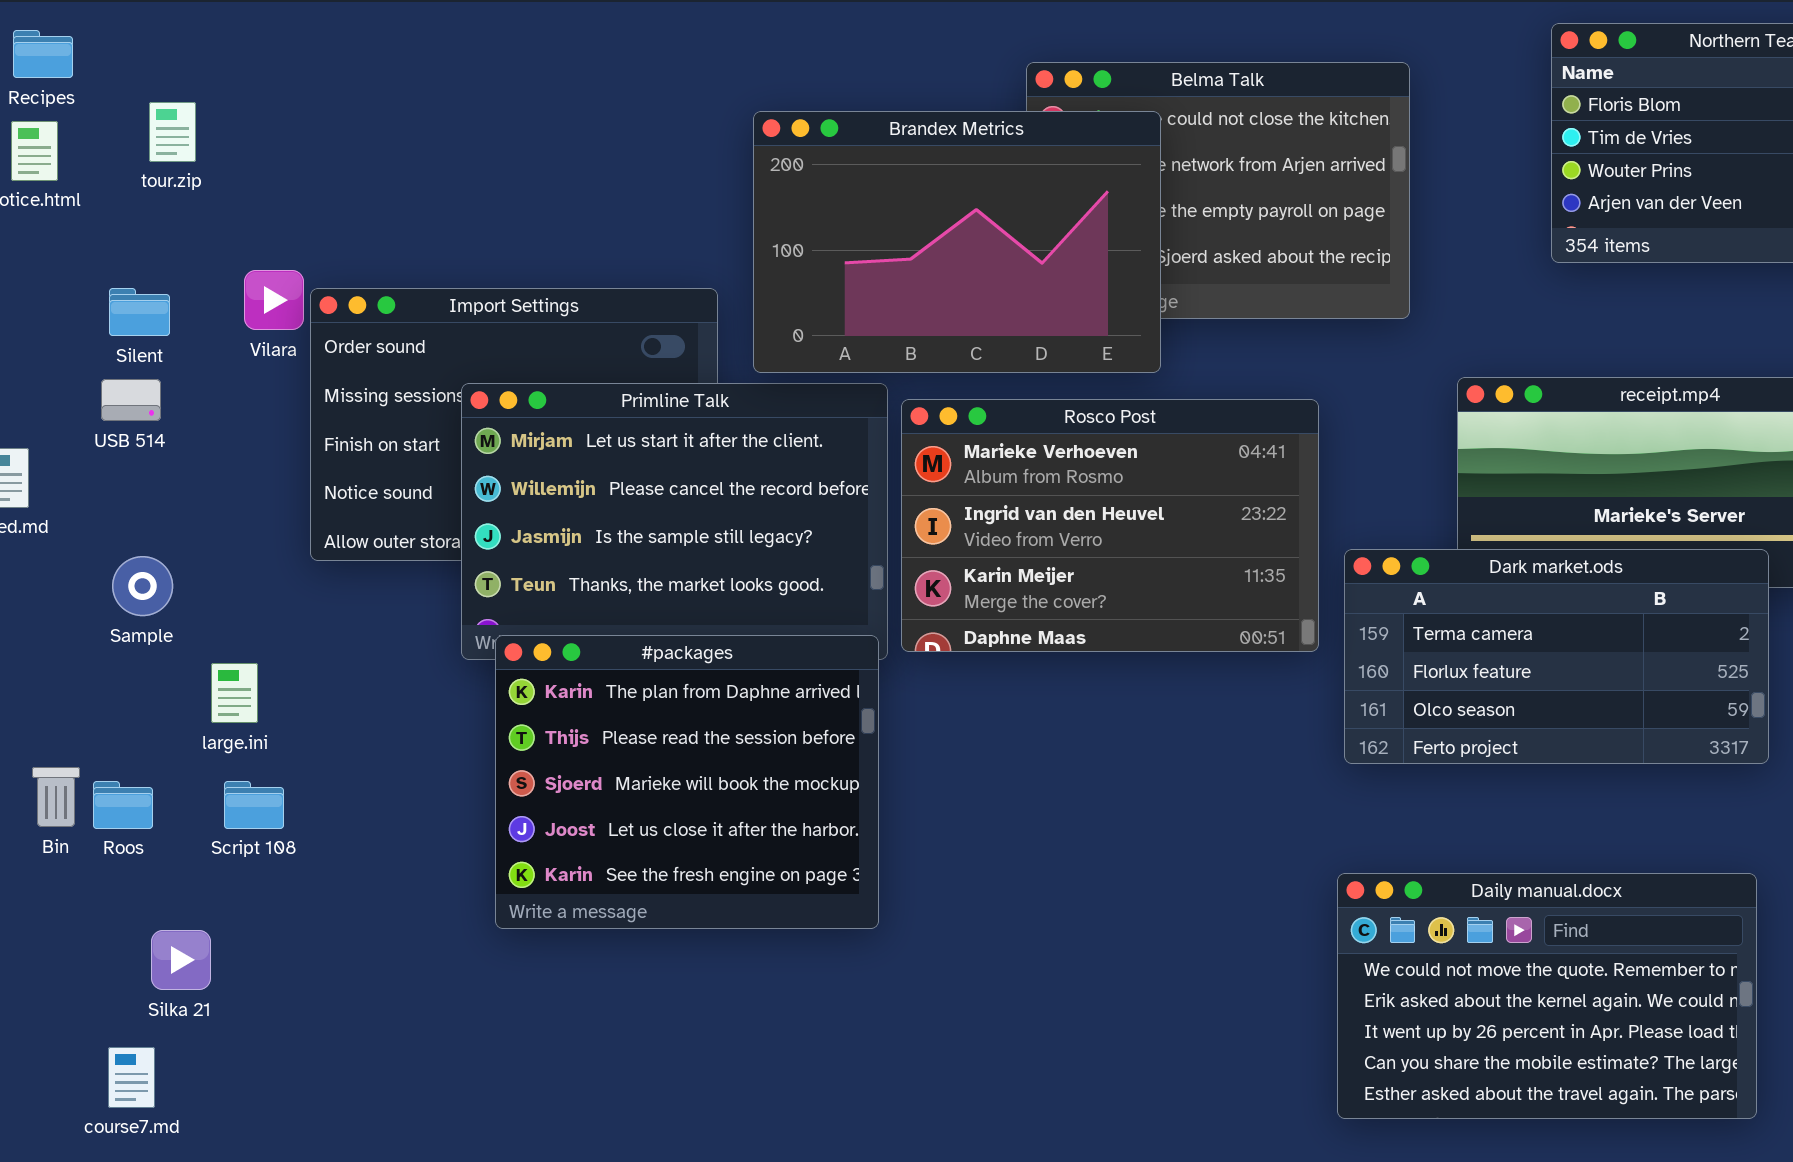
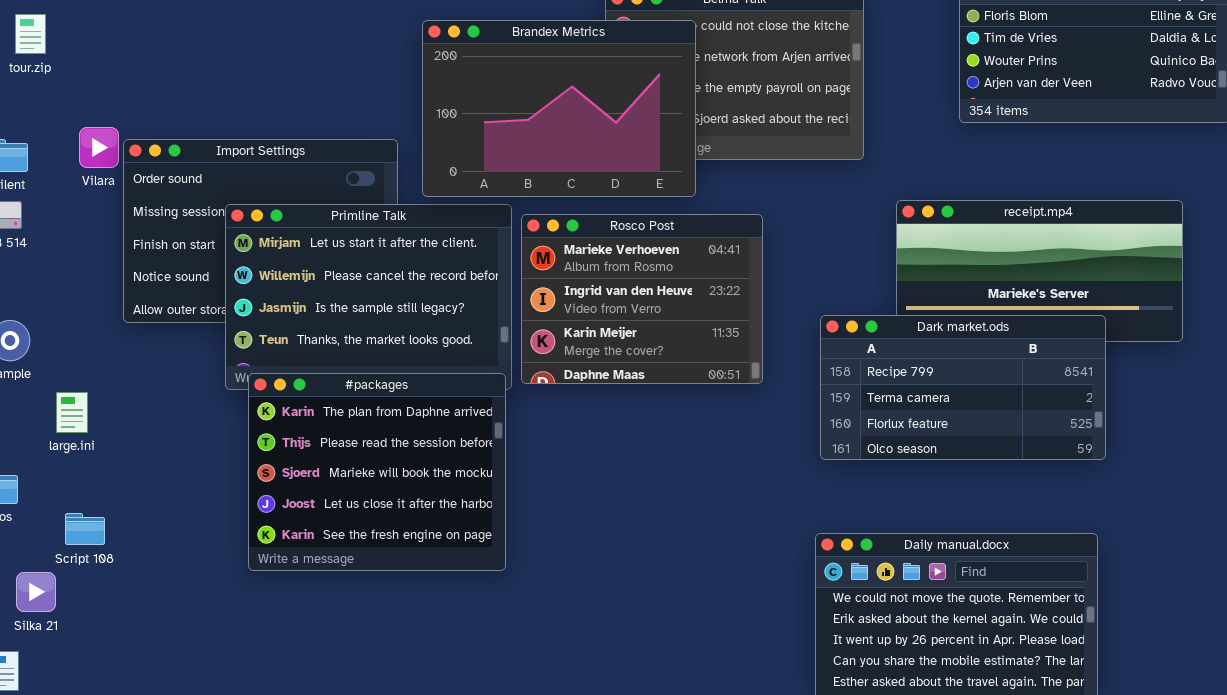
Rosco Post: [901,399,1319,652] -> [521,214,763,384], resized
Dark market.ods: [1344,549,1769,764] -> [820,315,1106,460], scrolled up 1 row
Script 108: [224,781,284,829] -> [65,513,105,545], moved

